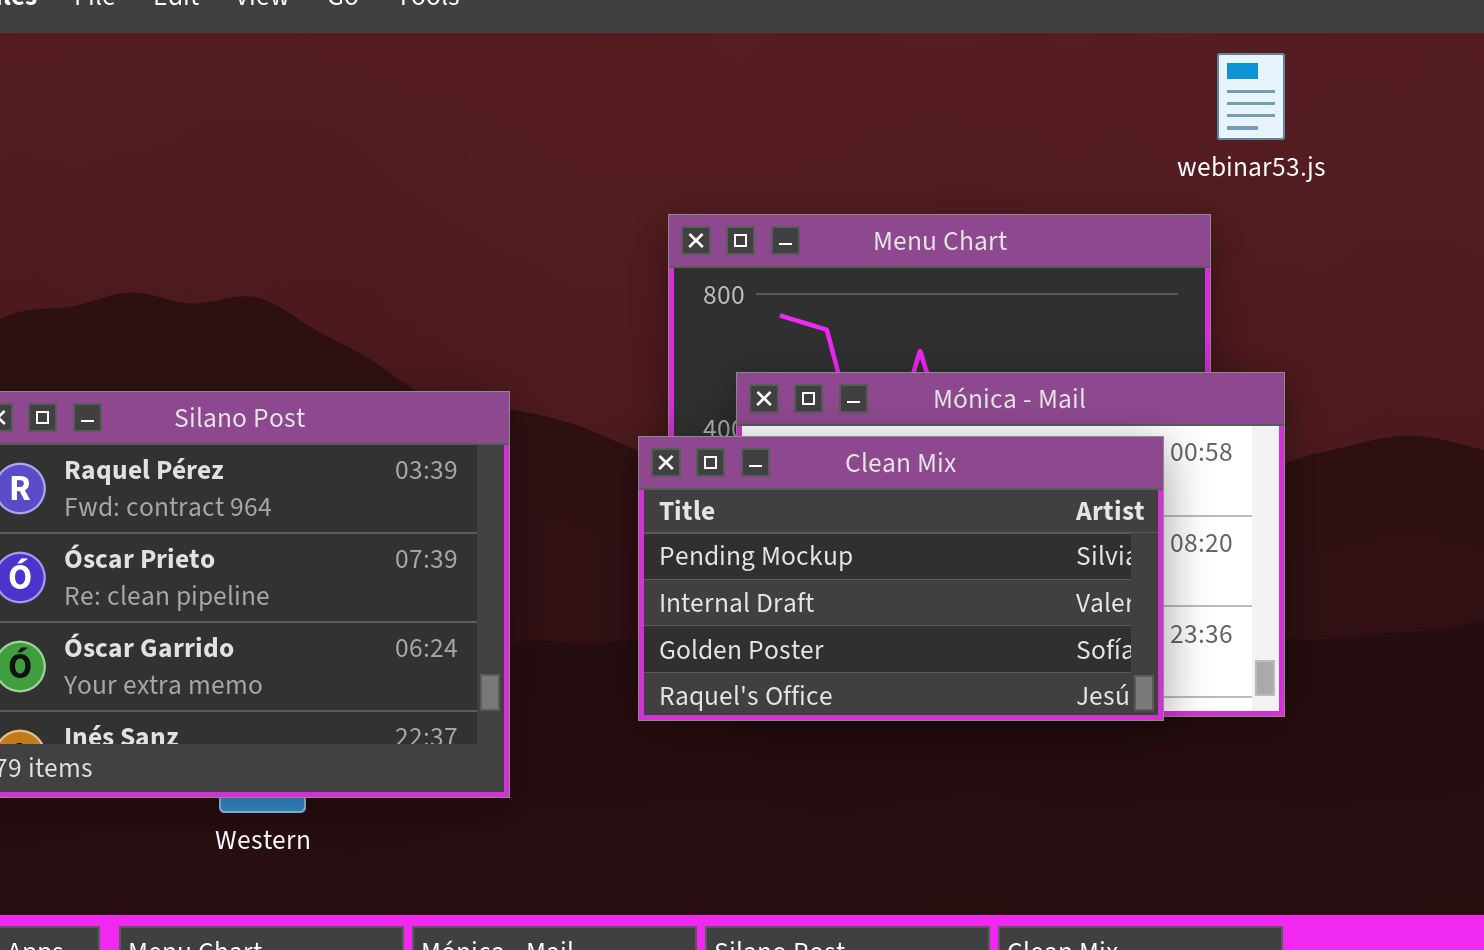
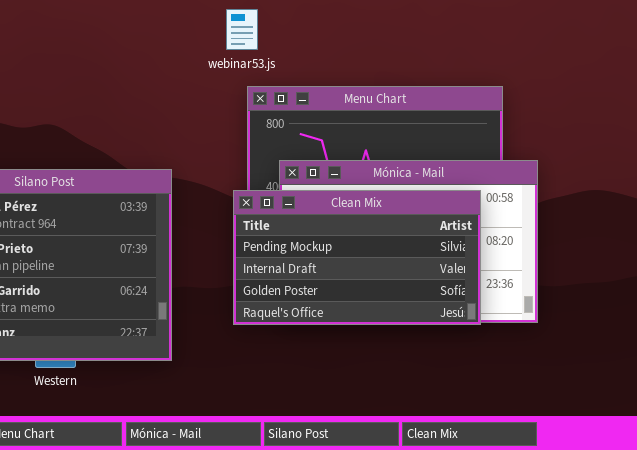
webinar53.js: [1217,53,1285,140] -> [226,9,258,50], moved

